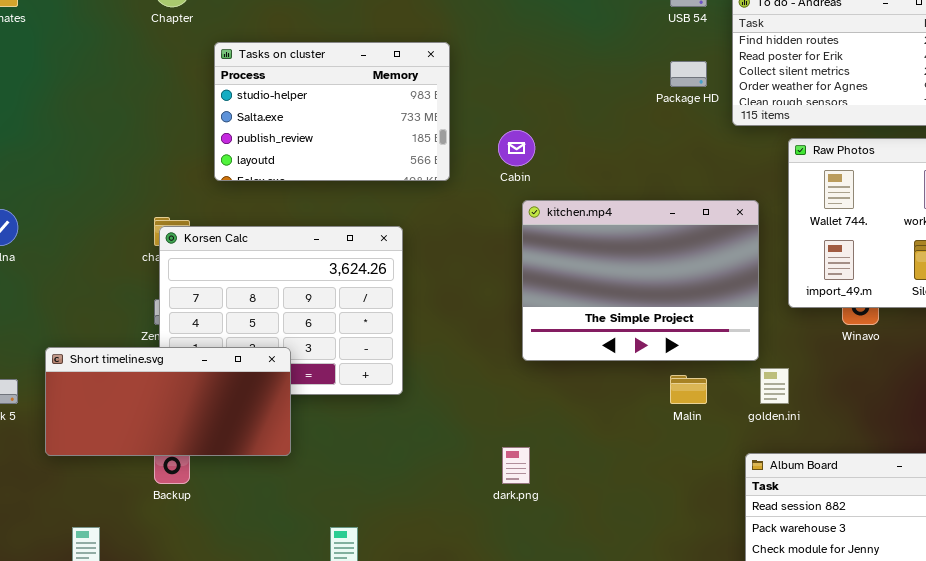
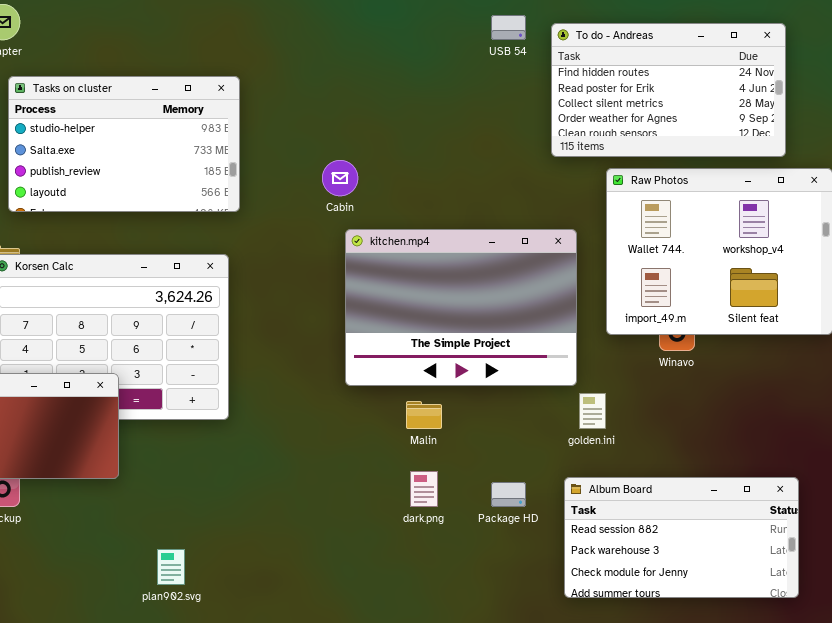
Tasks on cluster: [214,42,450,181] -> [8,76,240,212], moved
Package HD: [670,61,707,87] -> [491,482,526,507], moved
Malin: [670,375,707,404] -> [406,401,442,429], moved
dark.png: [502,447,530,484] -> [410,471,438,507], moved

